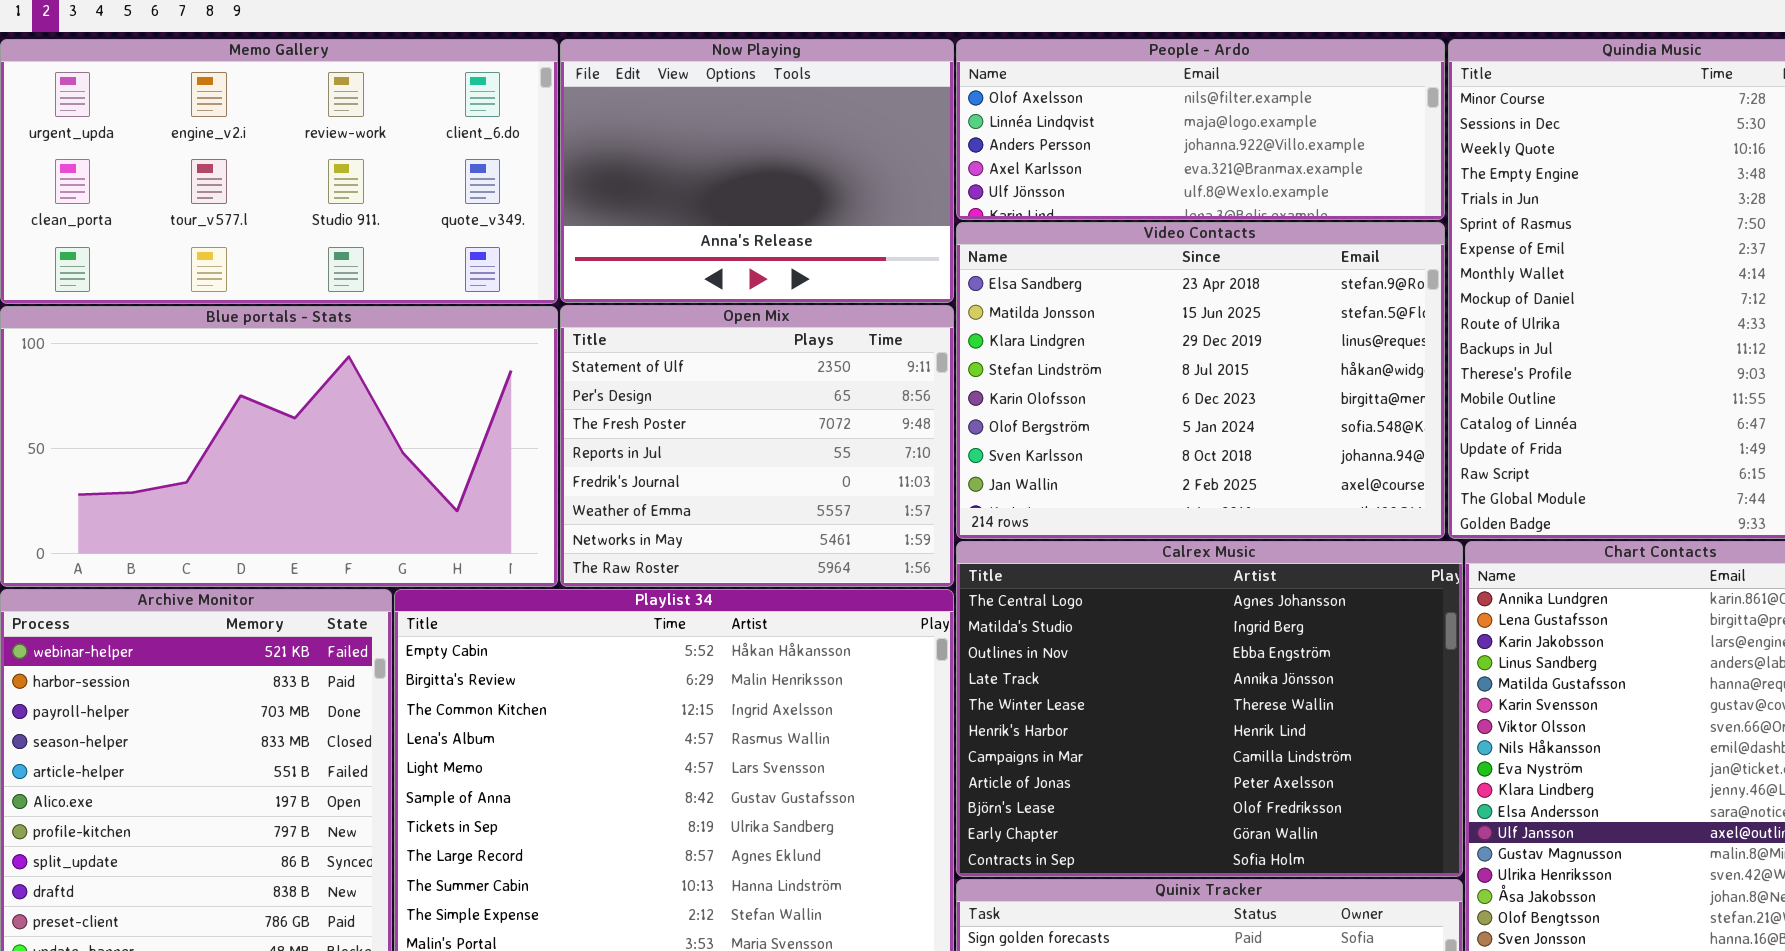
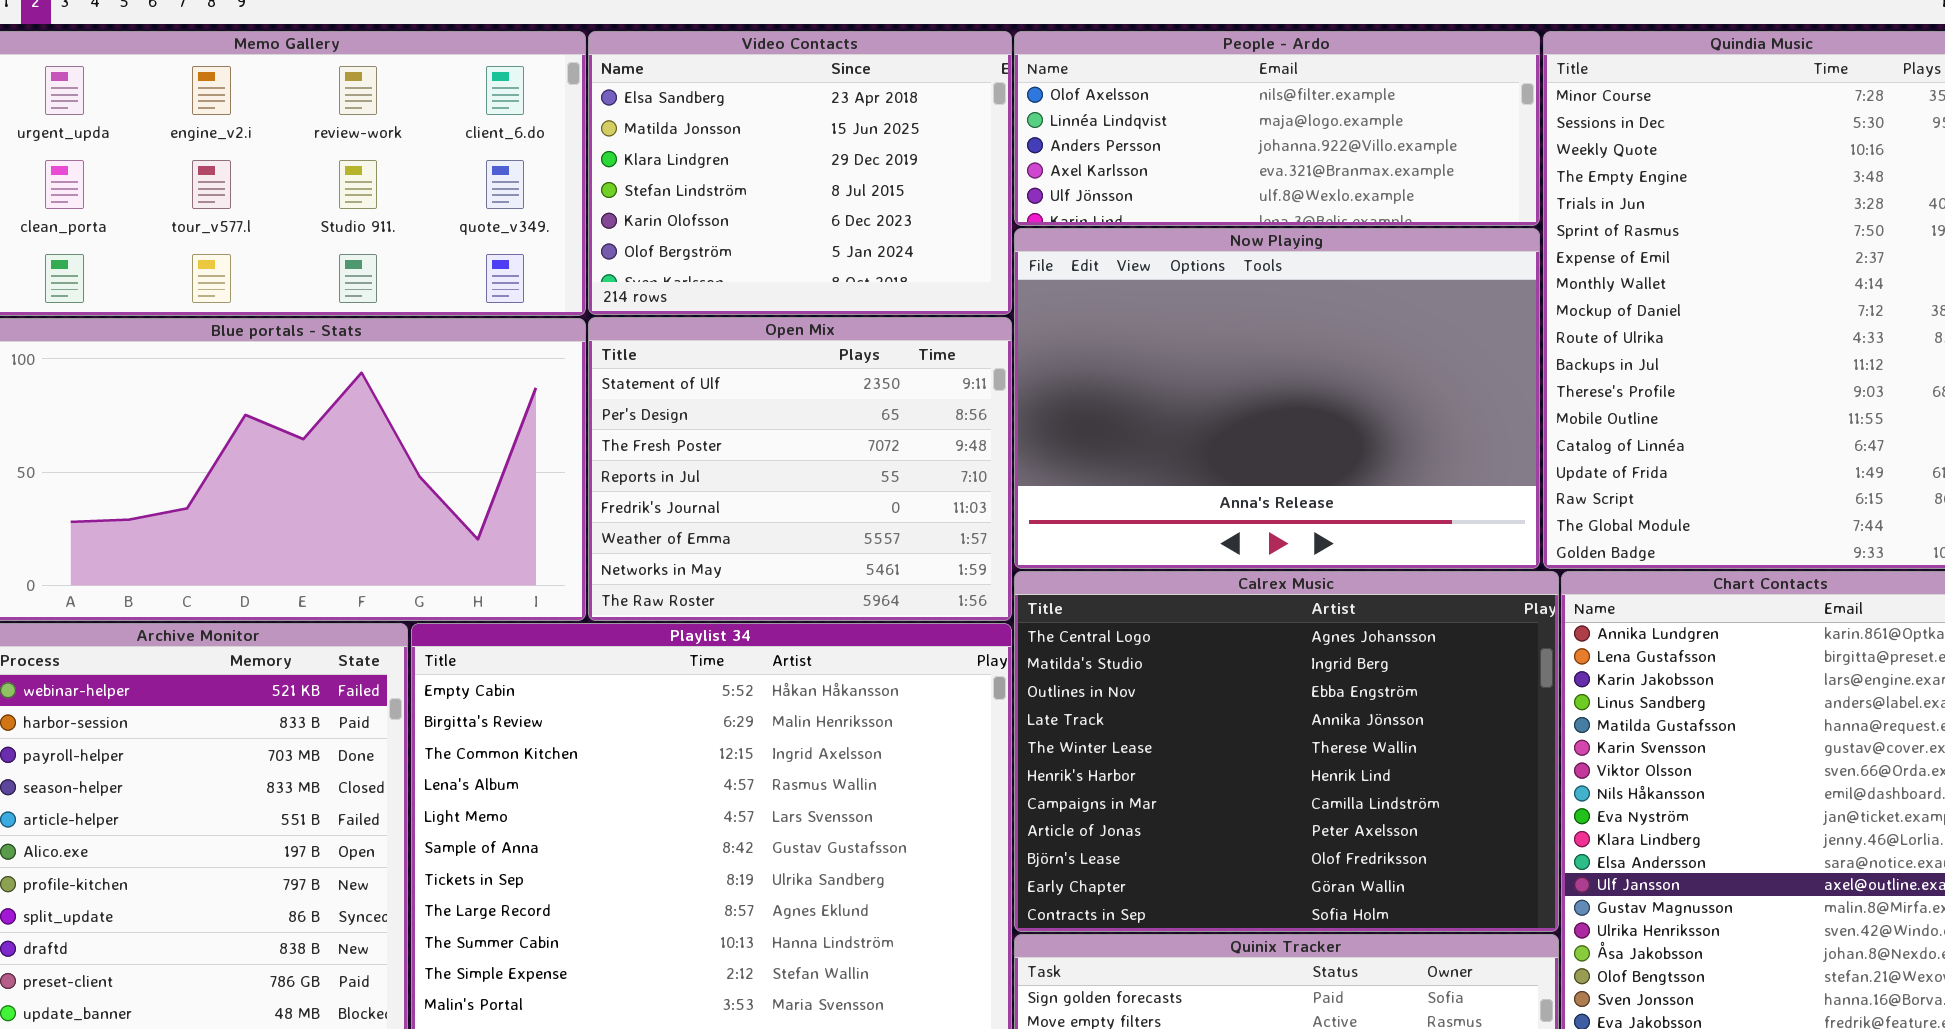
Now Playing: [560,39,954,303] -> [1014,228,1540,569], moved, resized
Video Contacts: [956,222,1445,539] -> [588,31,1012,315], moved, resized

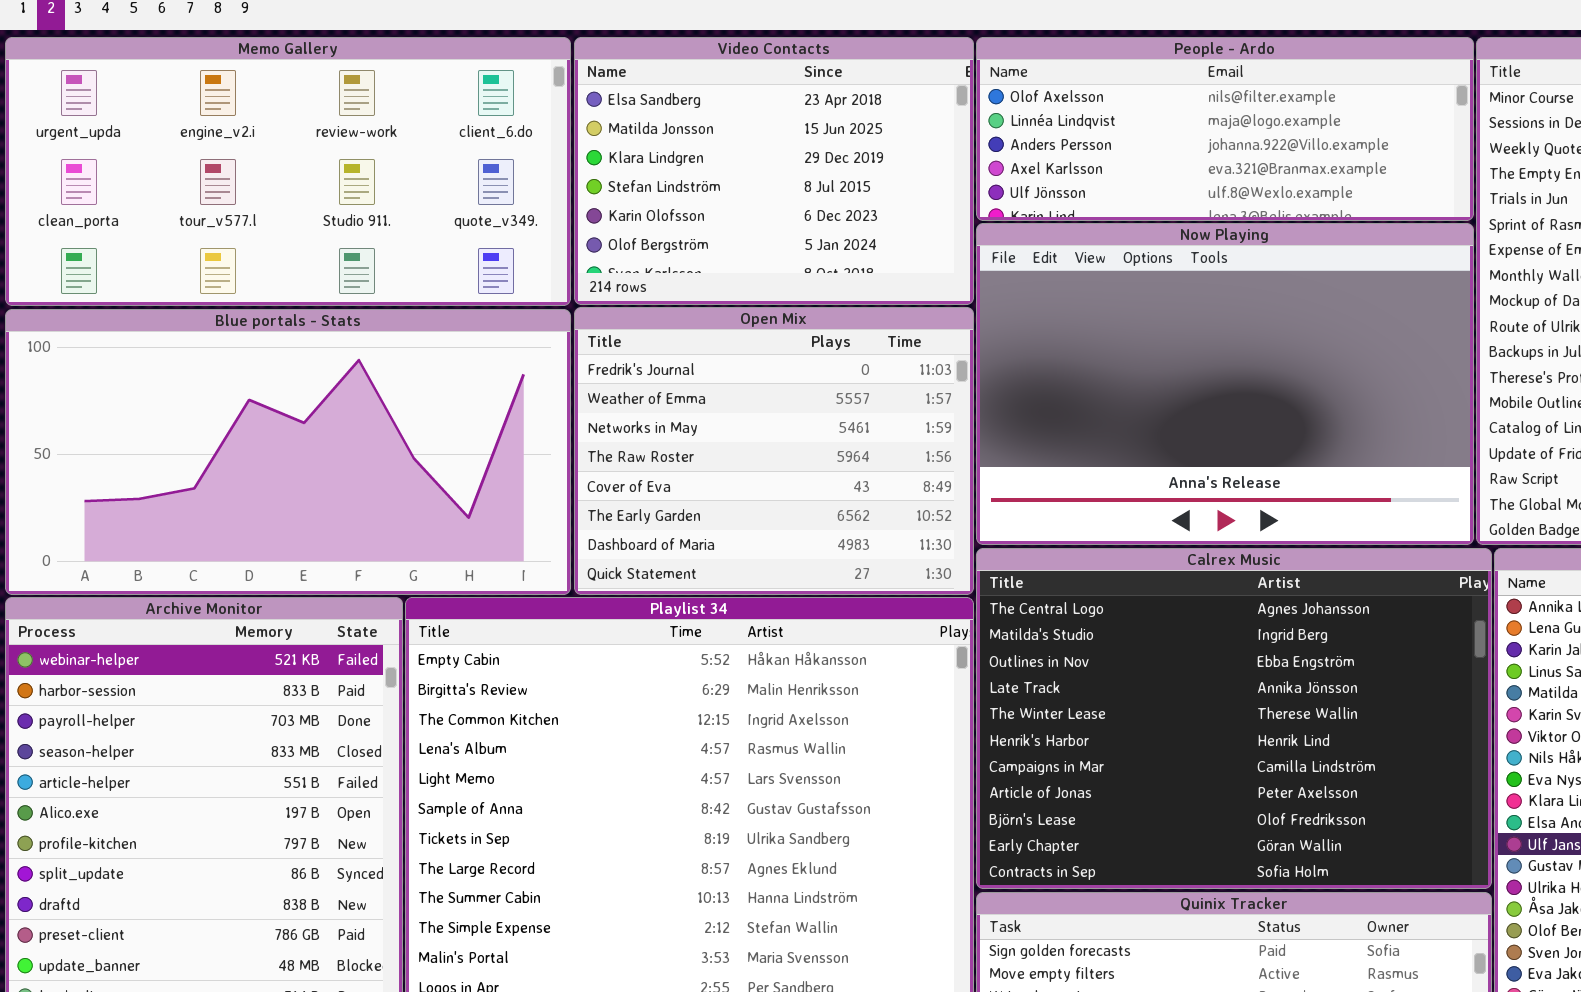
Open Mix: [588,317,1012,621] -> [574,307,974,595], scrolled down 4 rows

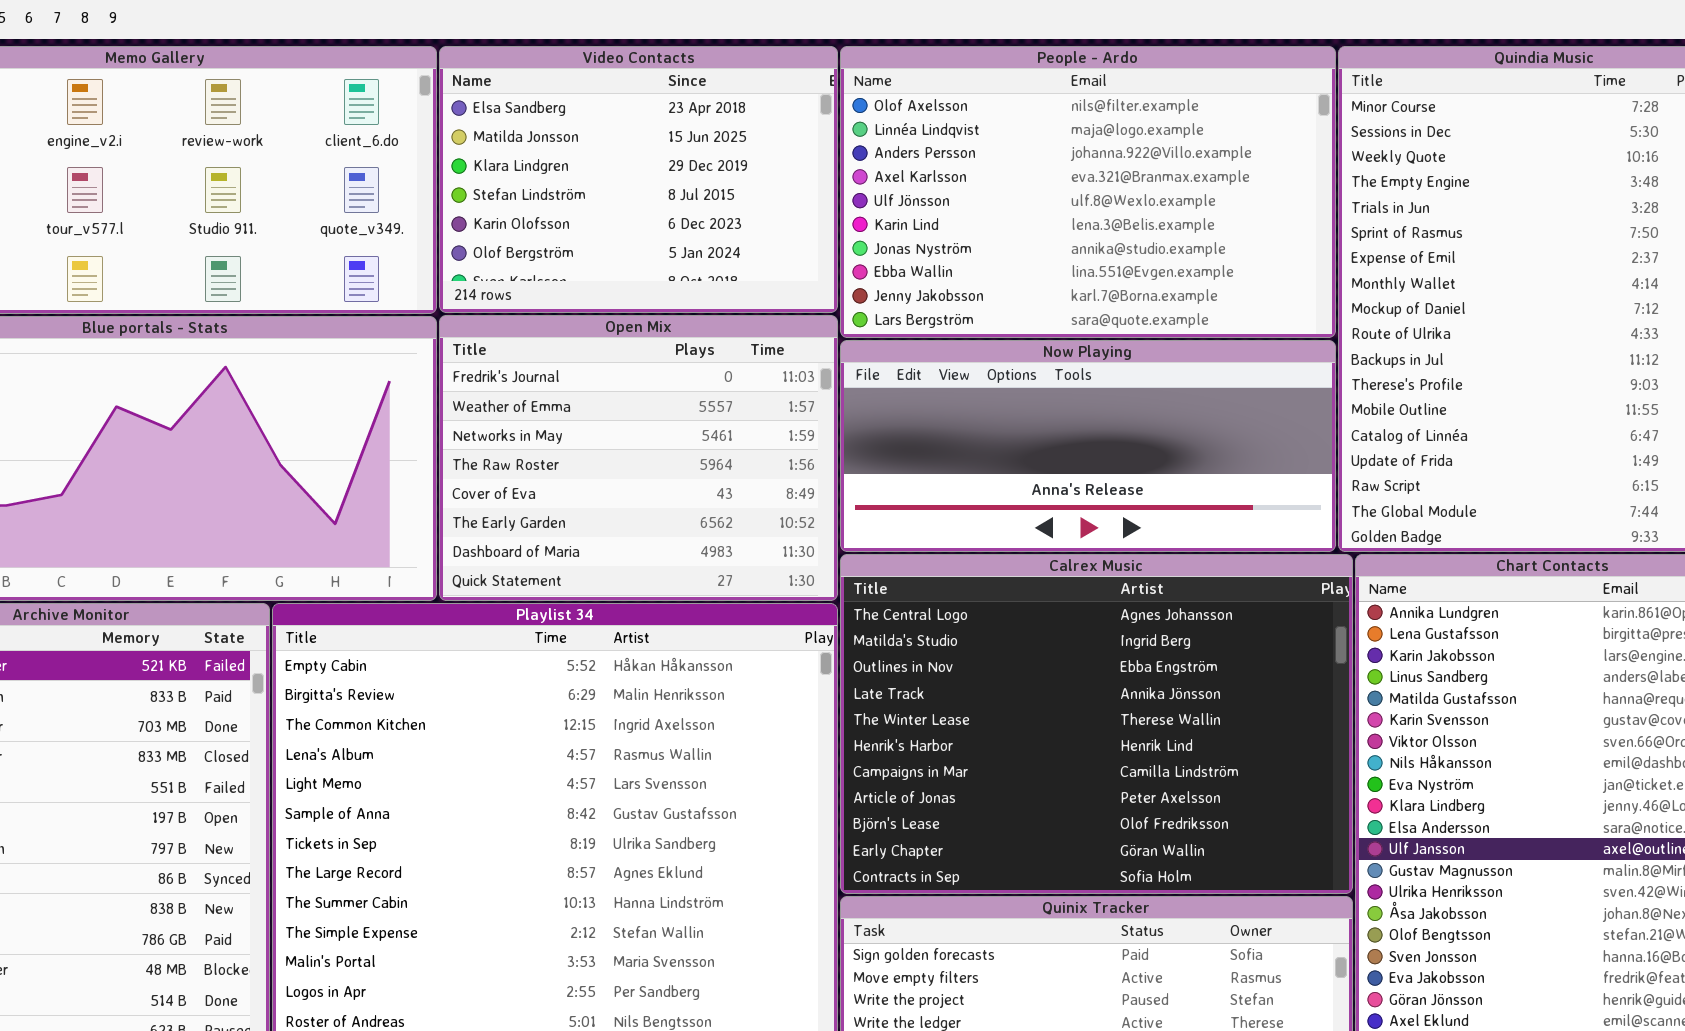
People - Ardo: [976,37,1474,221] -> [840,46,1336,338], resized
Now Playing: [976,223,1474,545] -> [840,340,1336,552], resized

